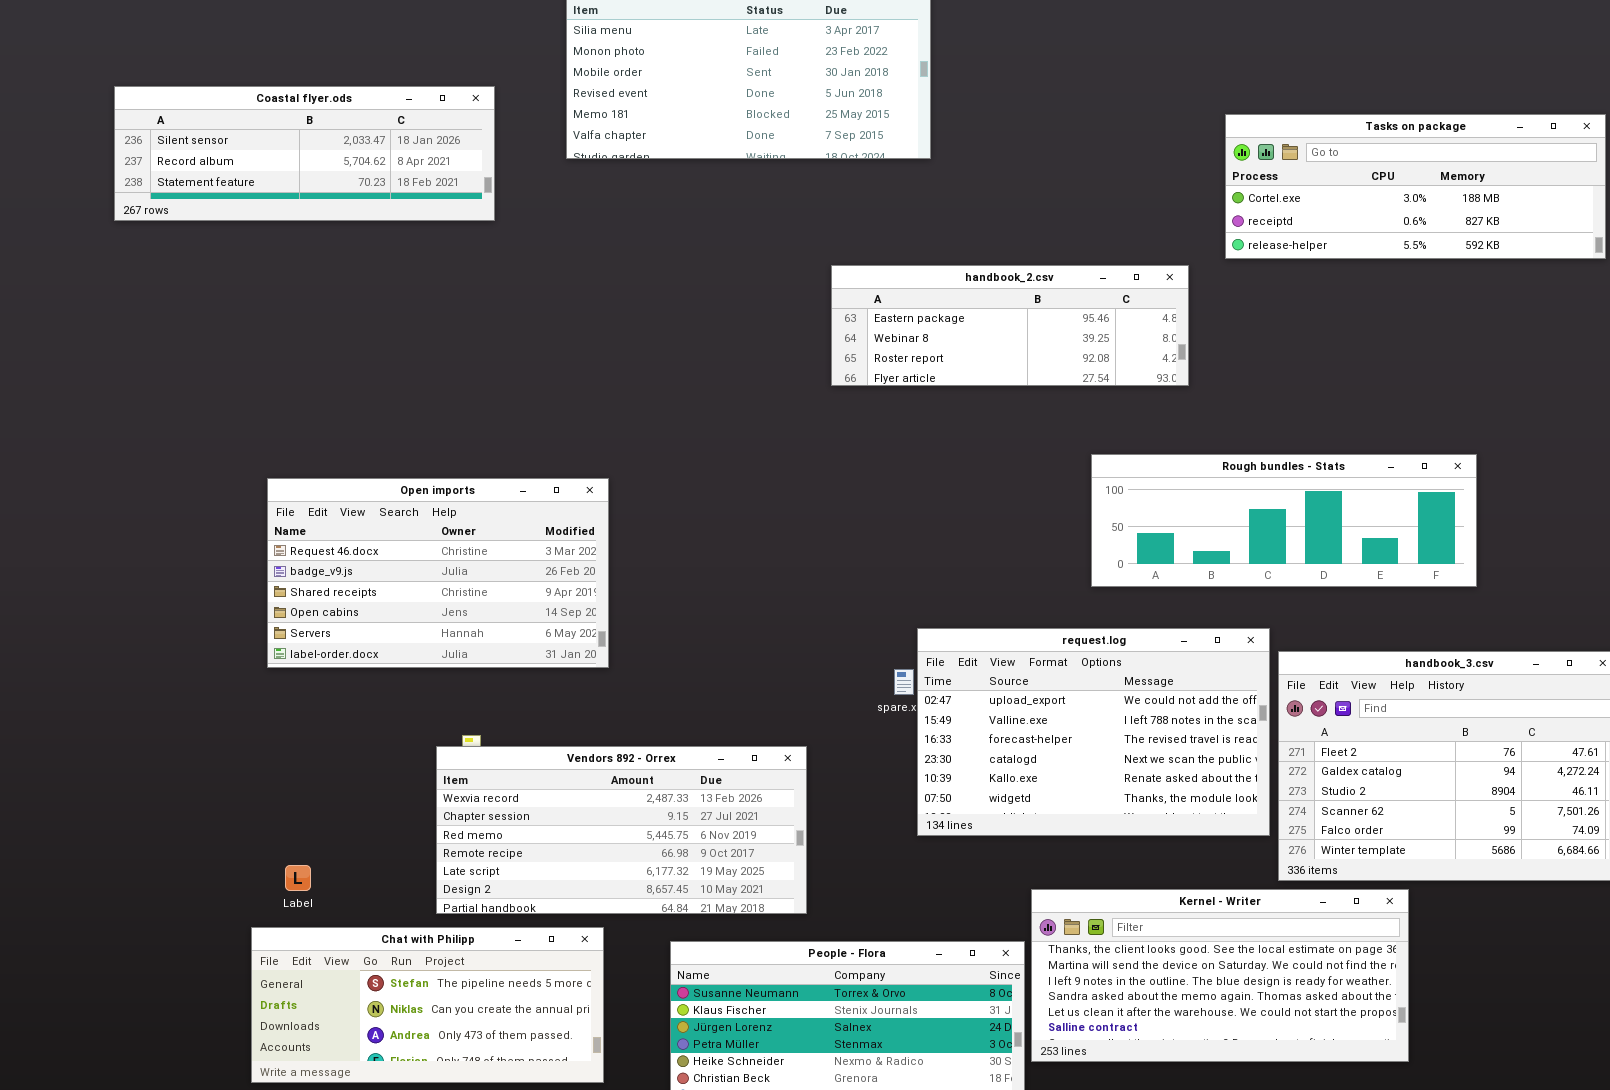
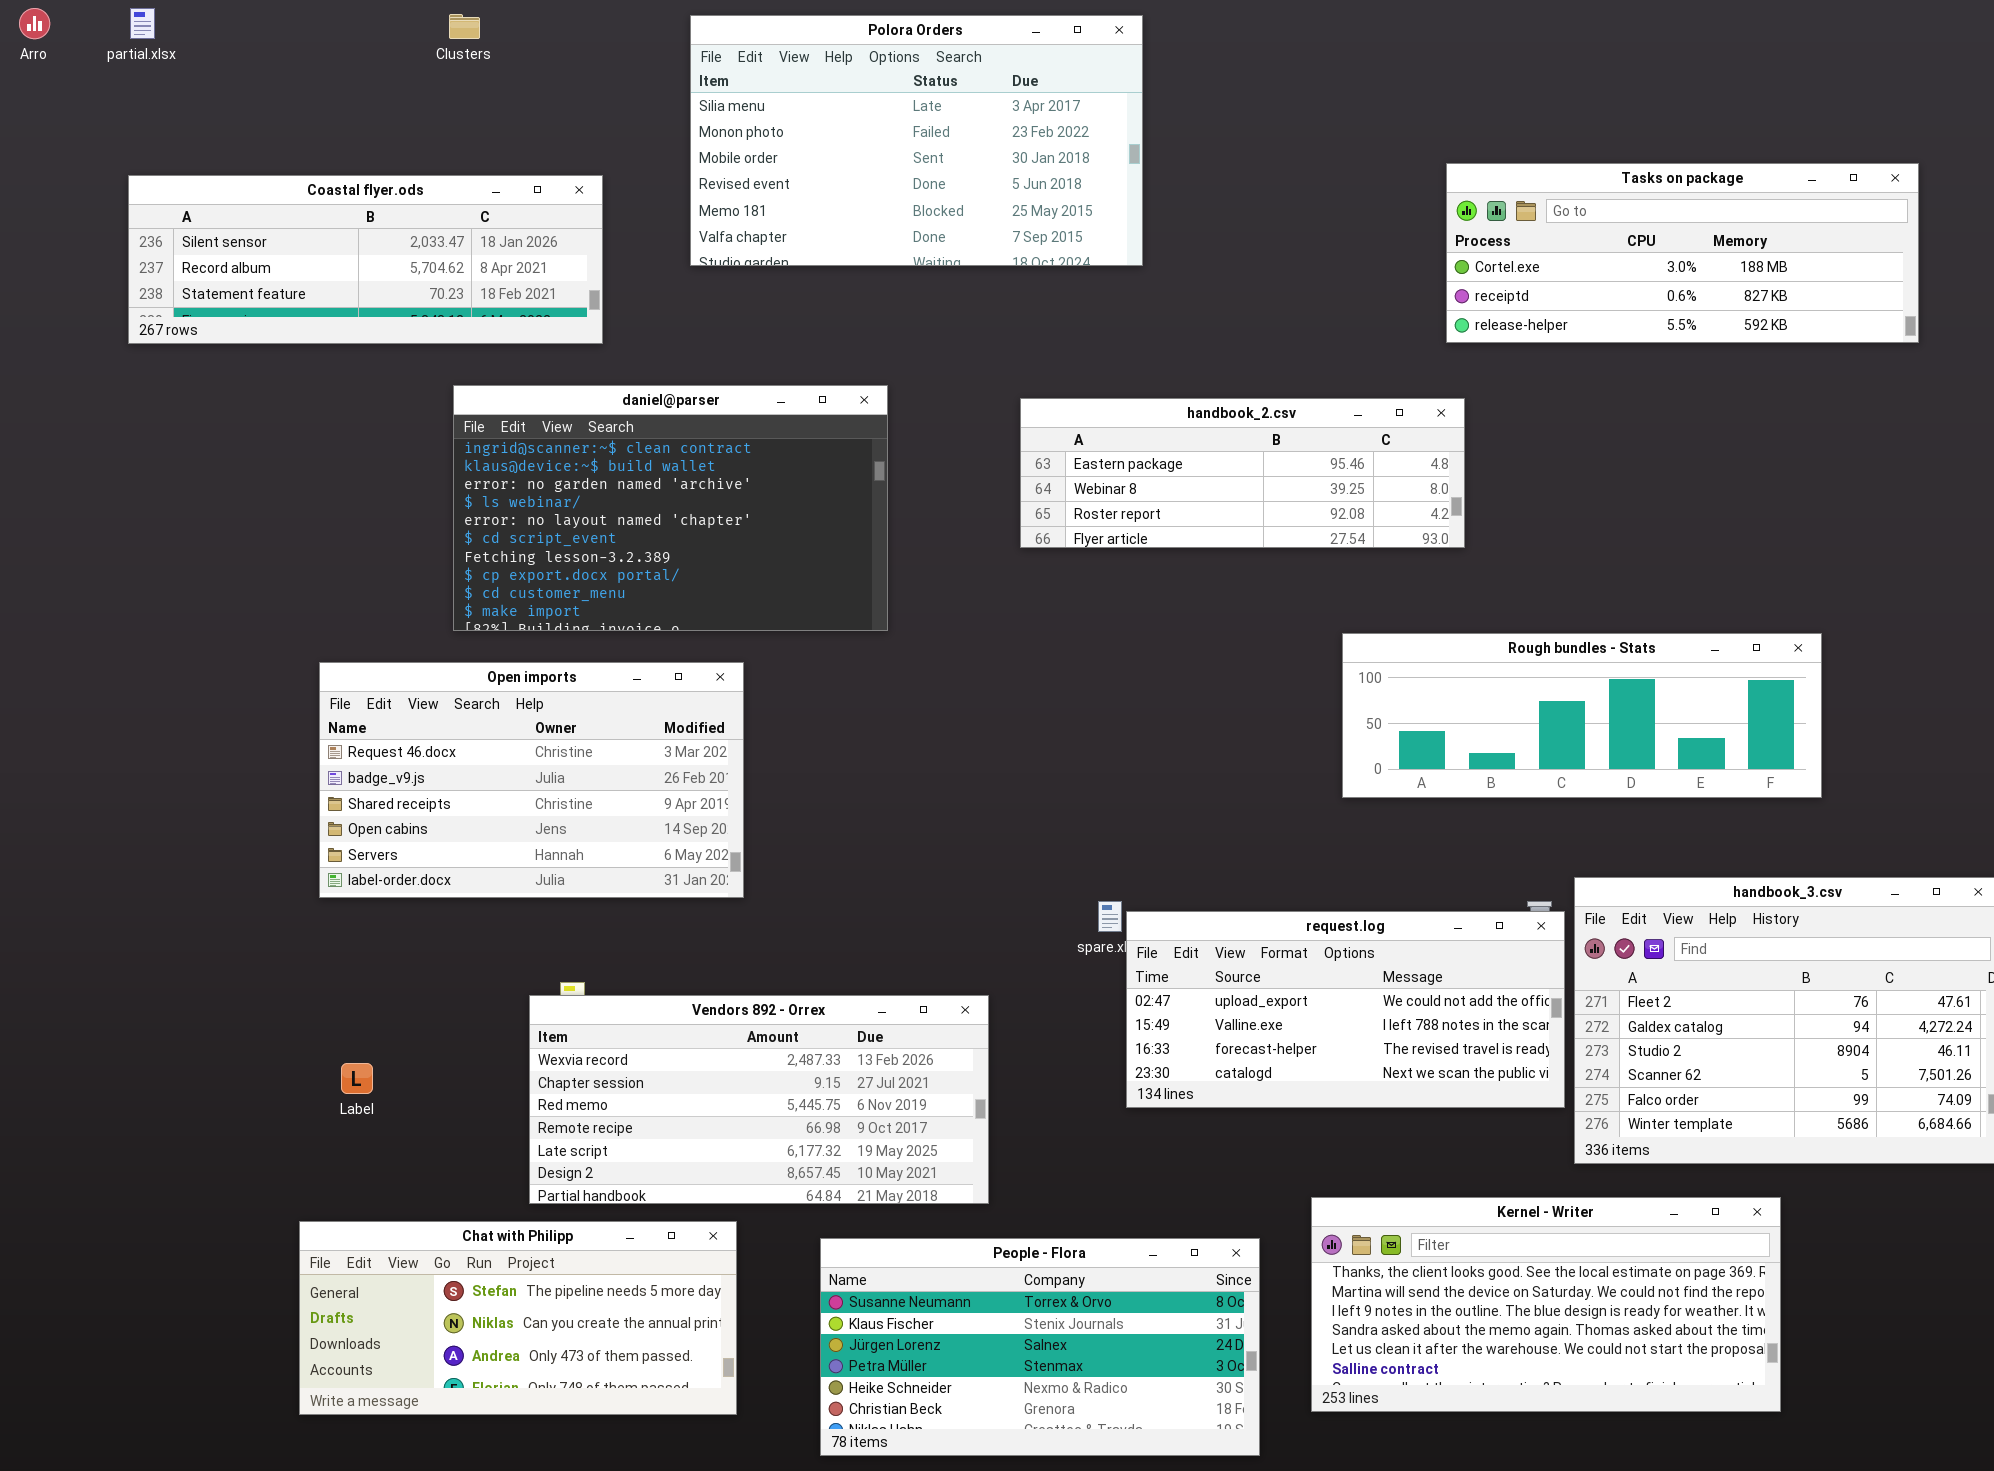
Tasks on package: [1225,114,1606,259] -> [1446,163,1919,343], moved
daniel@parser: none -> [453,385,888,631], opened
request.log: [917,628,1270,836] -> [1126,911,1565,1108], resized
Label: [285,865,311,891] -> [341,1063,373,1094], moved
Kernel - Writer: [1031,889,1409,1062] -> [1311,1197,1781,1412], moved

